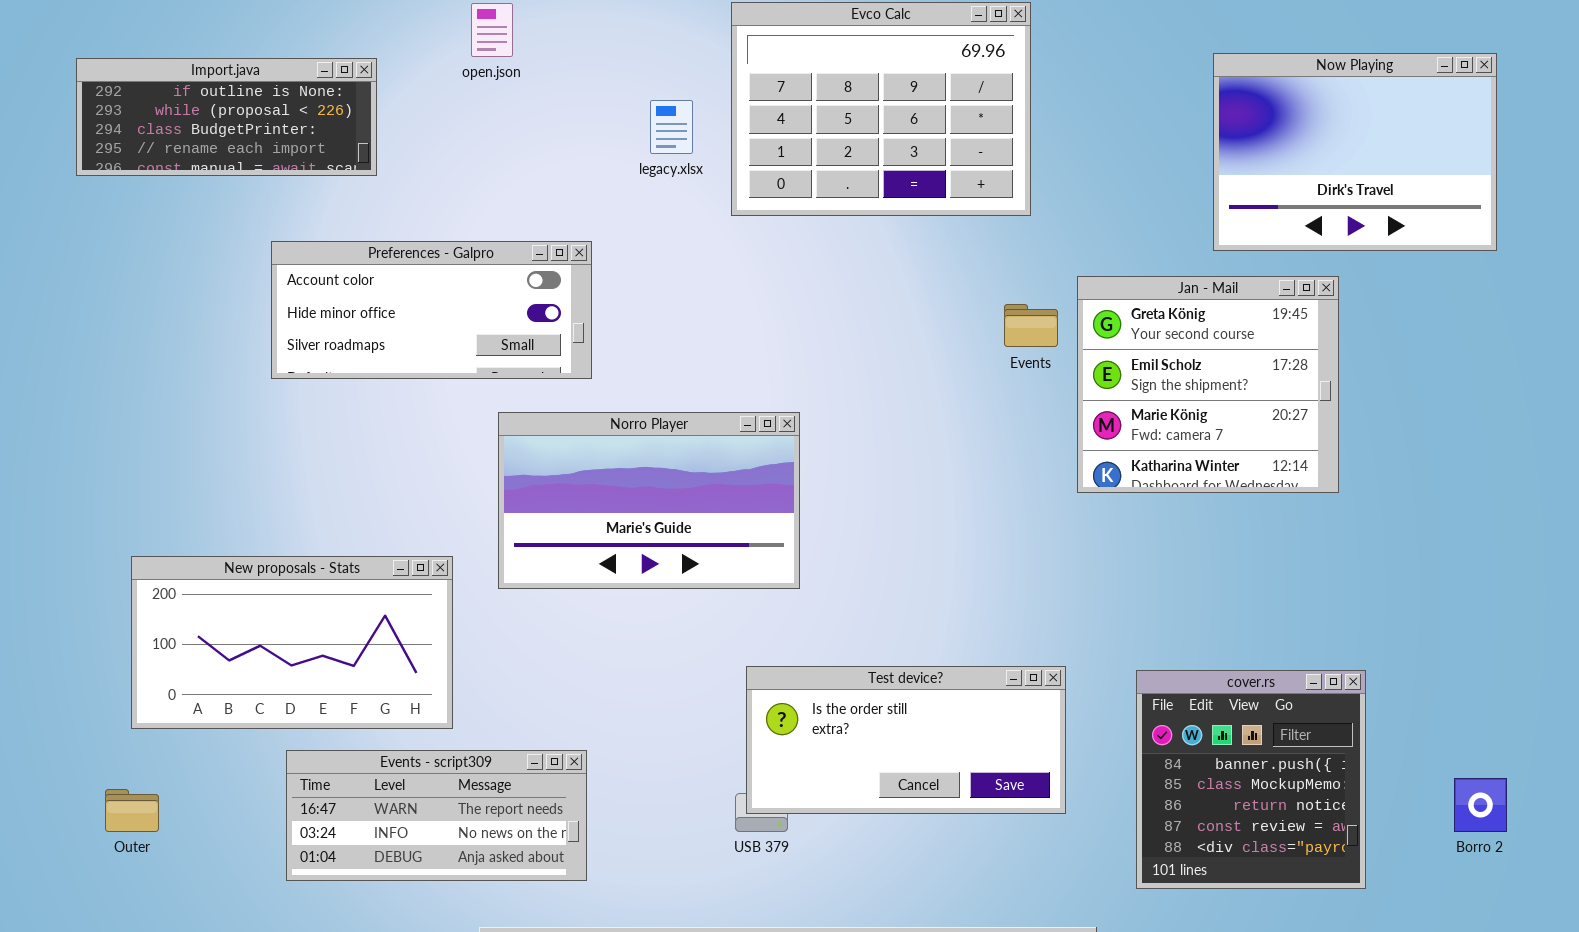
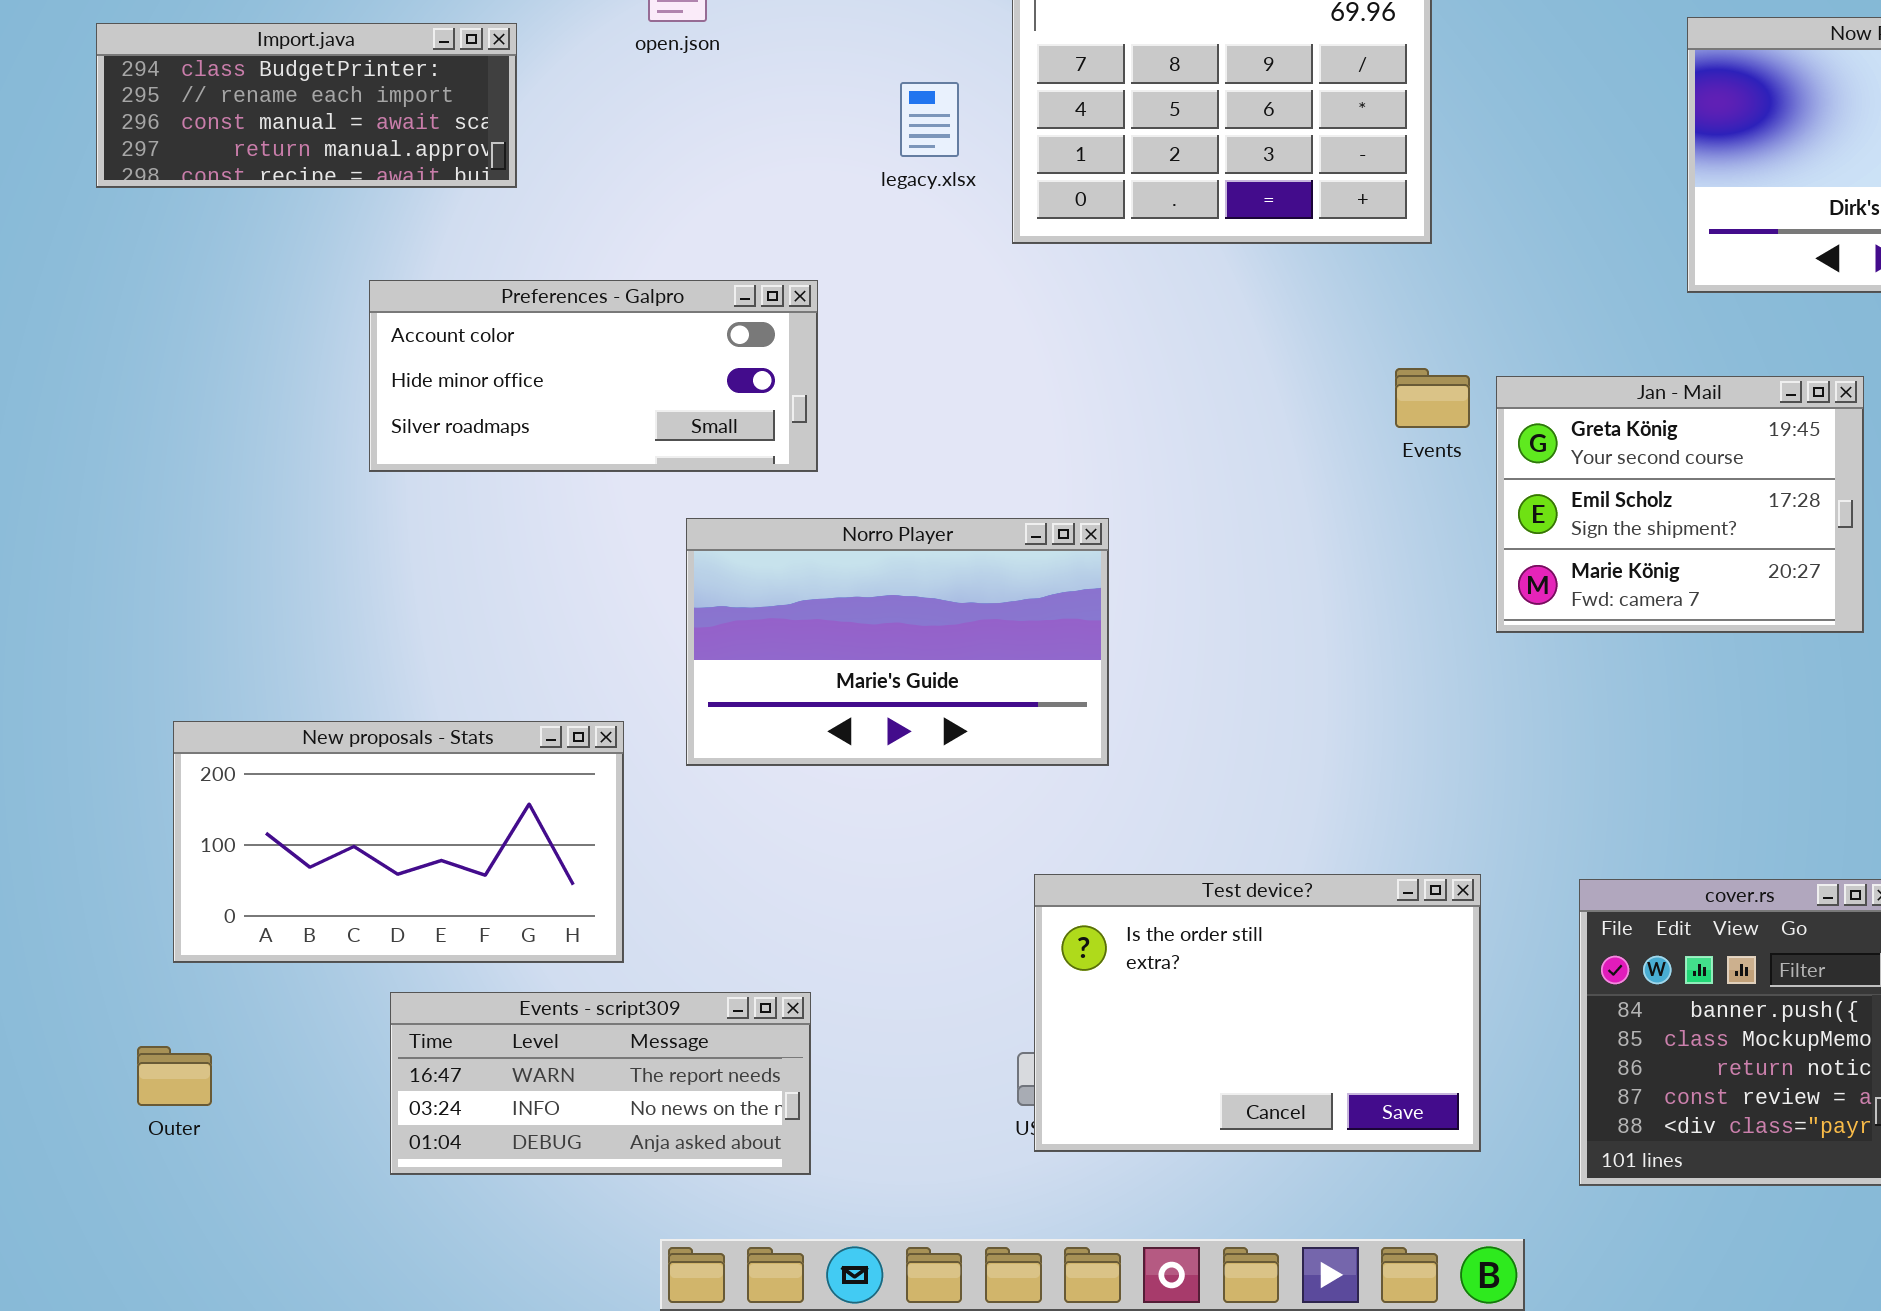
Import.java: [76,58,377,176] -> [96,23,517,188], scrolled down 2 rows
Jan - Mail: [1077,276,1339,493] -> [1496,376,1864,633], resized
Test device?: [746,666,1066,814] -> [1034,874,1481,1152], resized

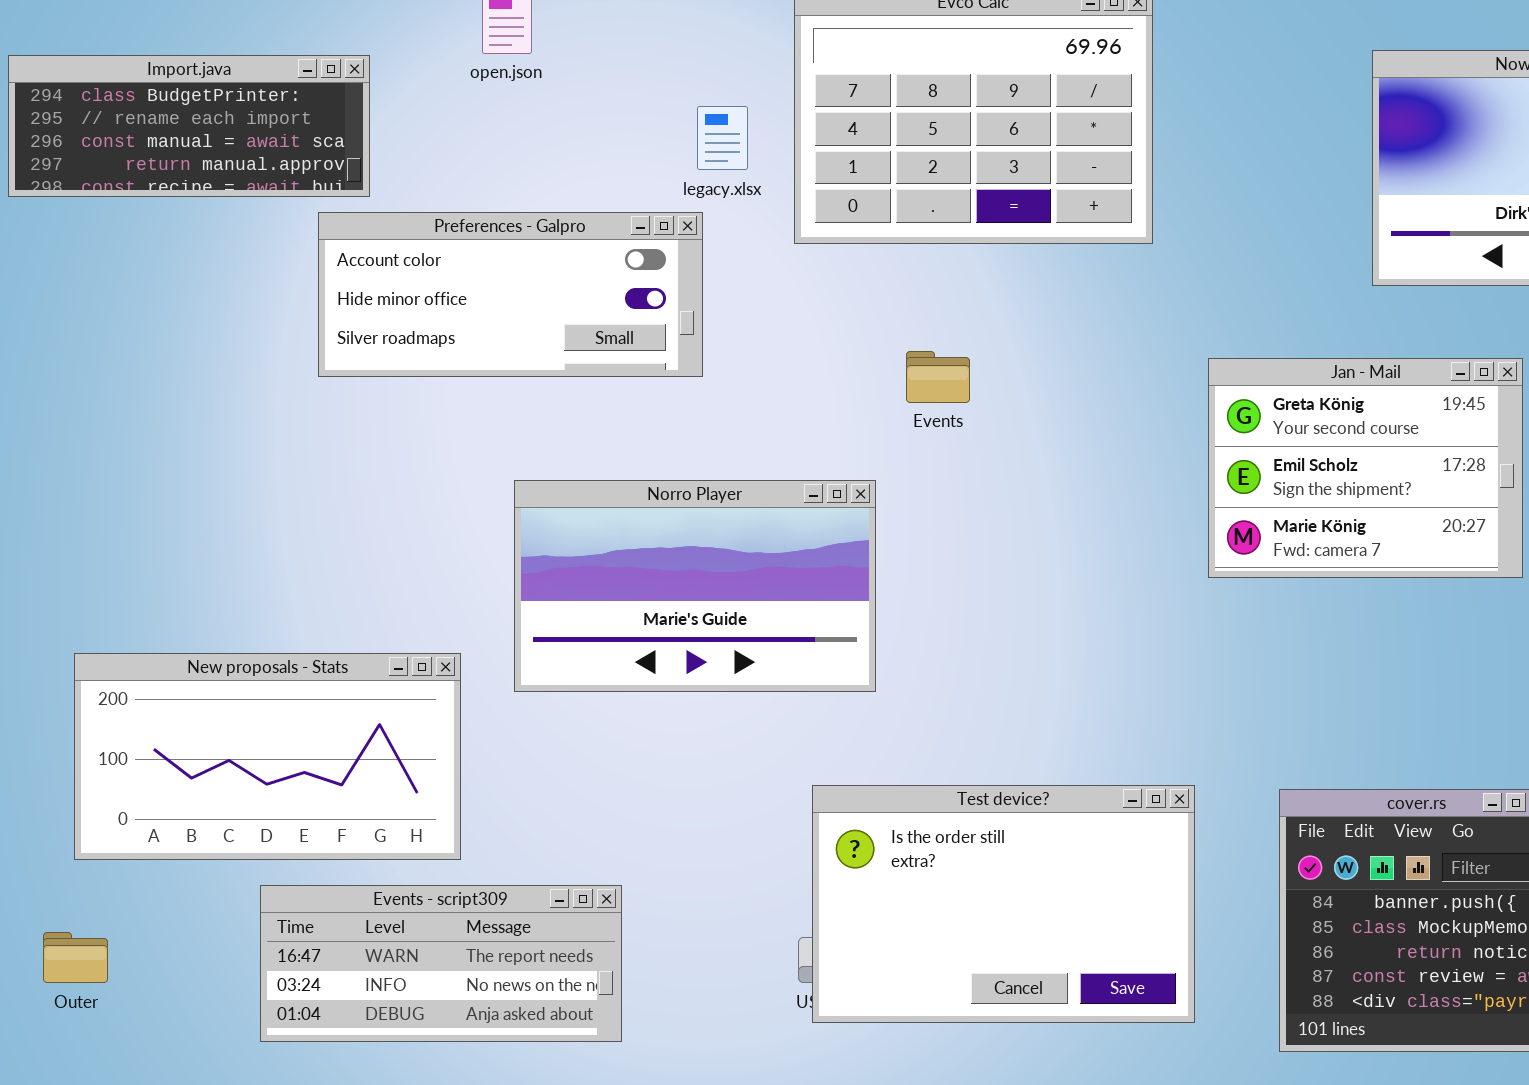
Preferences - Galpro: [369,280,818,472] -> [318,212,703,377], moved
Events: [1395,368,1470,428] -> [906,351,970,403], moved

